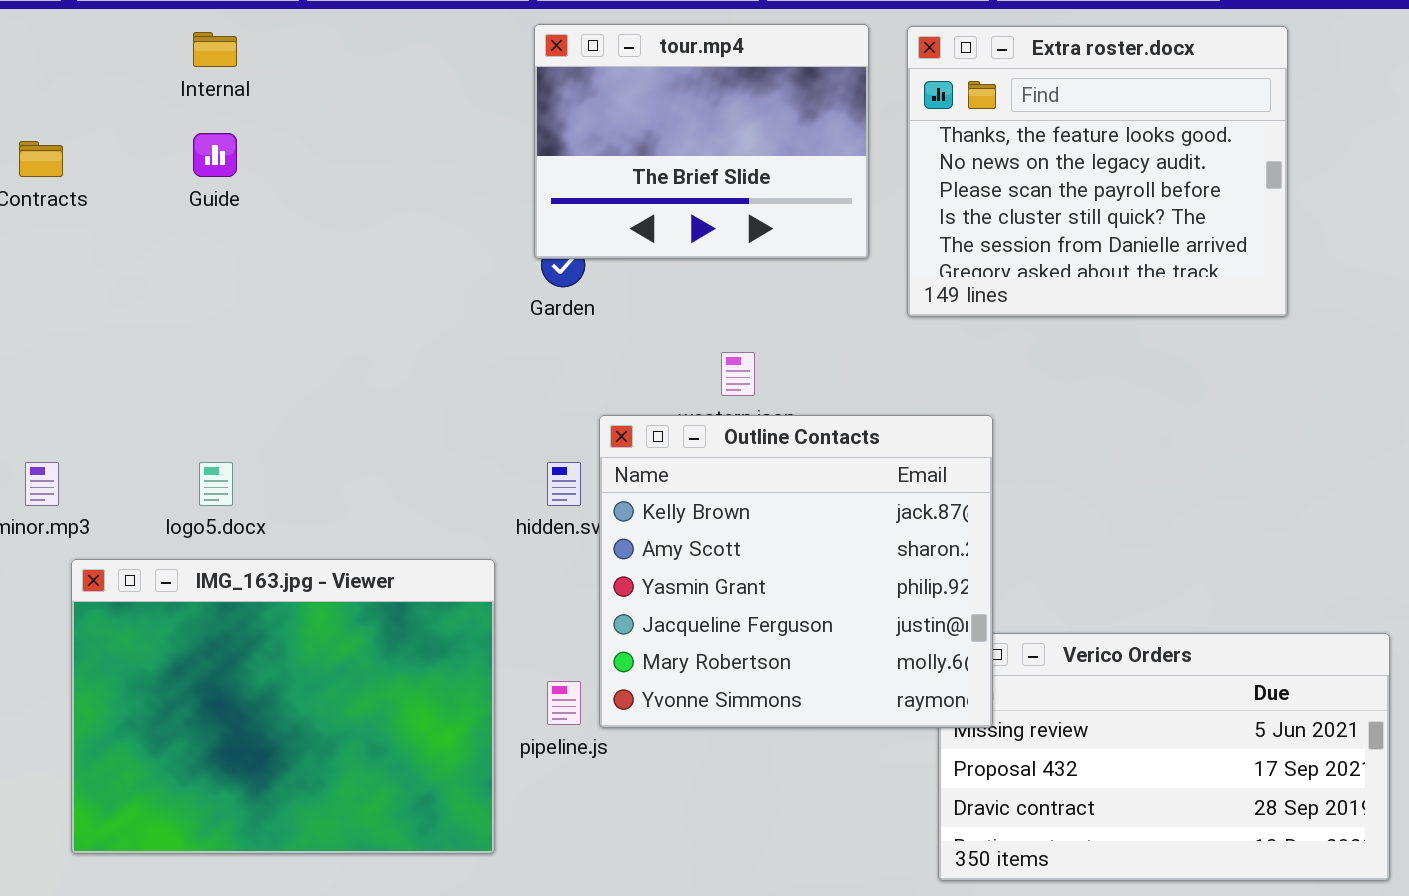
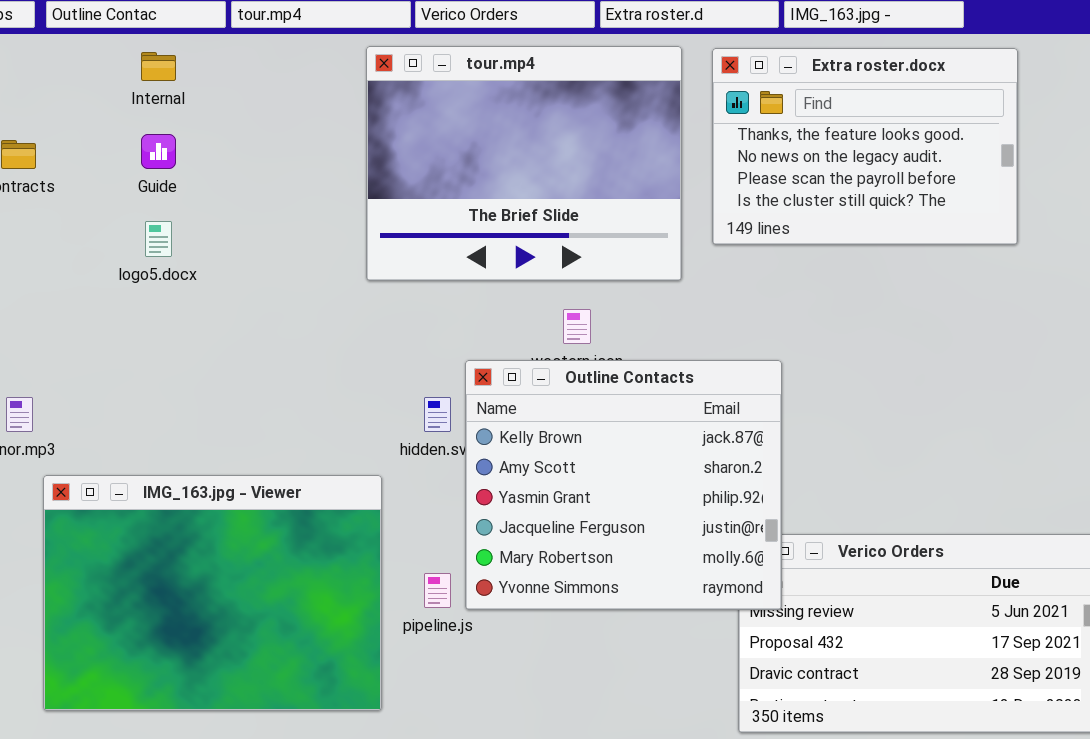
tour.mp4: [534,24,869,259] -> [366,46,682,281], resized
Extra roster.docx: [907,26,1288,317] -> [712,48,1018,245], resized
logo5.docx: [199,462,233,506] -> [145,221,172,257], moved

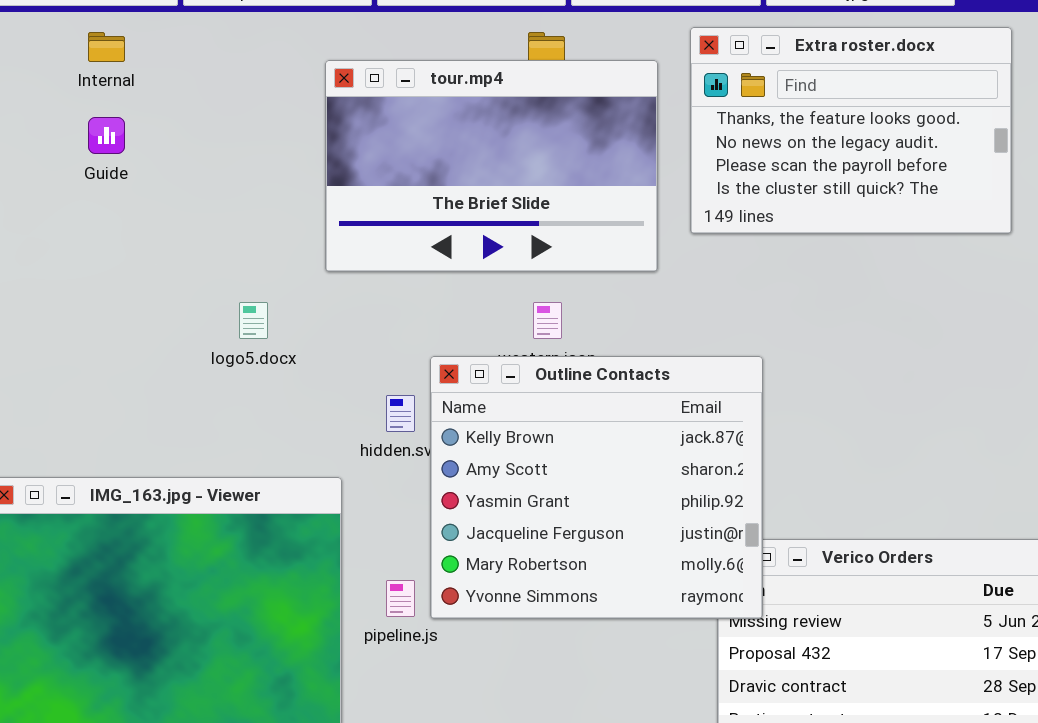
tour.mp4: [366,46,682,281] -> [325,60,658,272], resized
logo5.docx: [145,221,172,257] -> [239,302,268,339], moved

